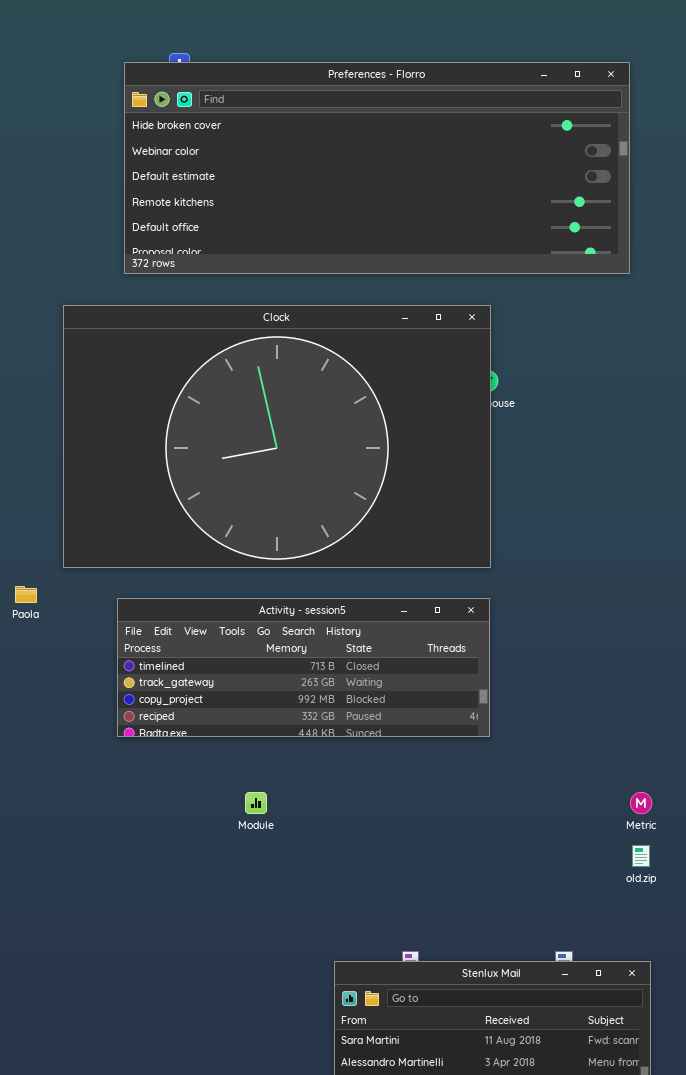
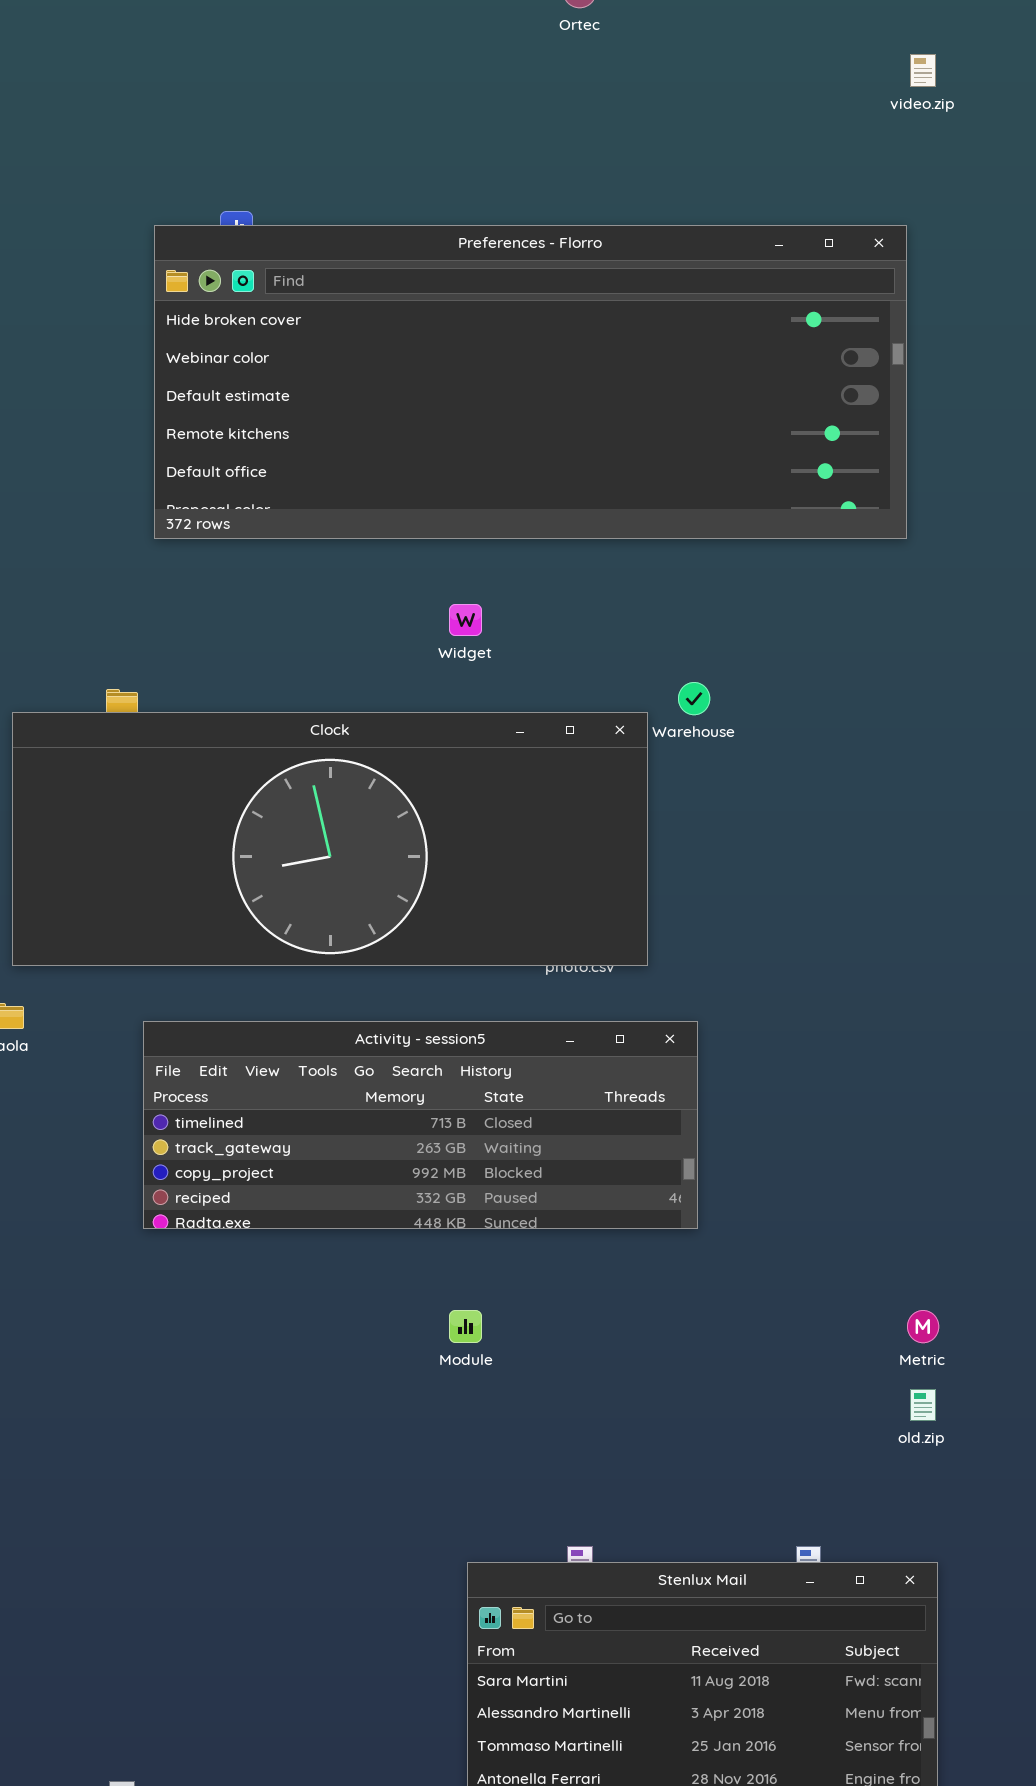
Clock: [63,305,491,568] -> [12,712,648,966], moved, resized
Module: [245,792,267,814] -> [449,1310,482,1343], moved

